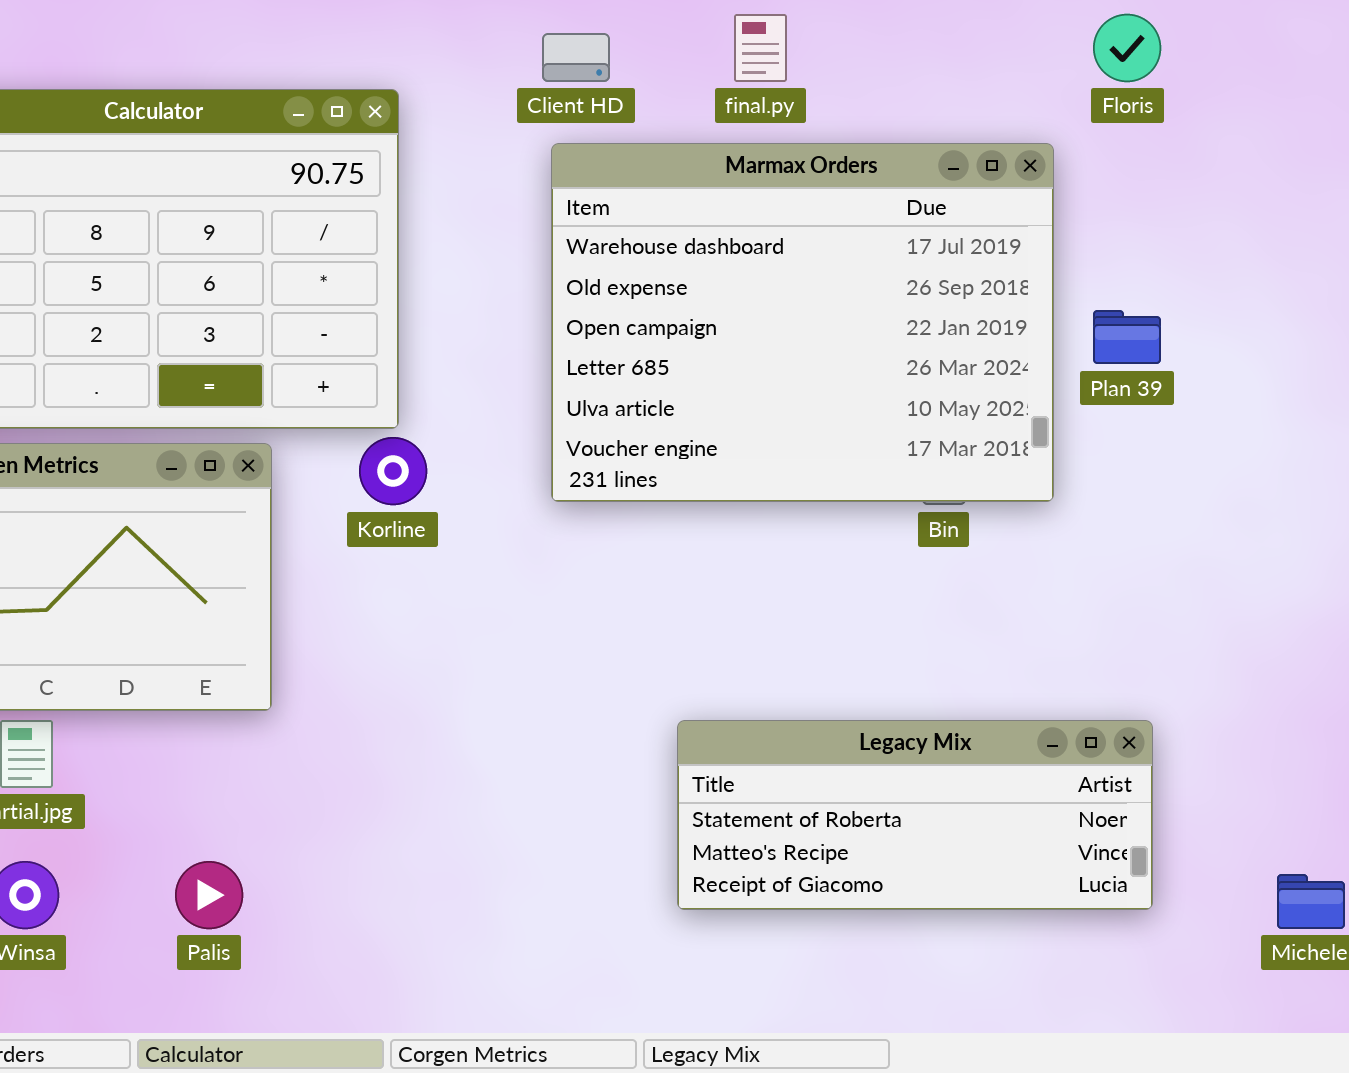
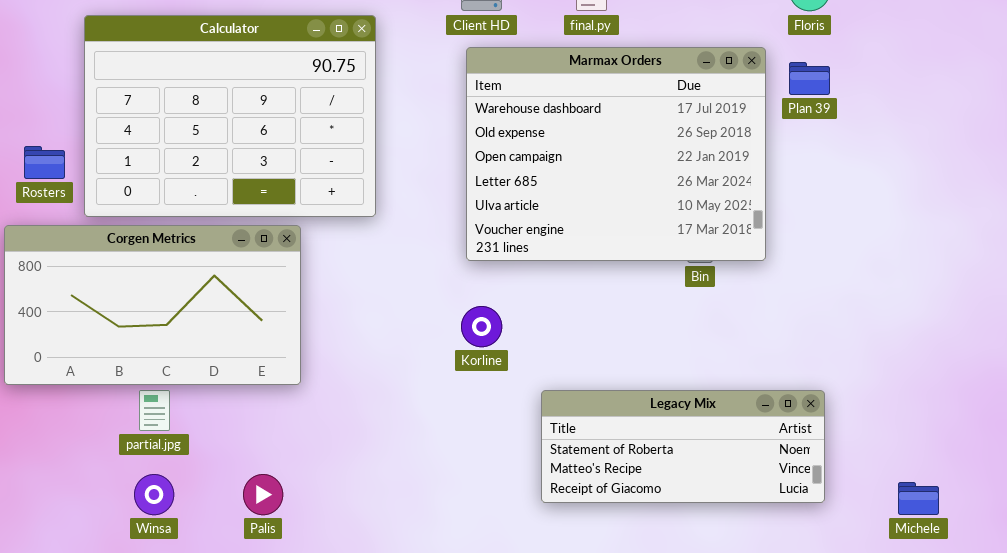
Plan 39: [1093,310,1161,364] -> [789,62,830,95], moved
Korline: [359,437,427,505] -> [461,306,502,347], moved

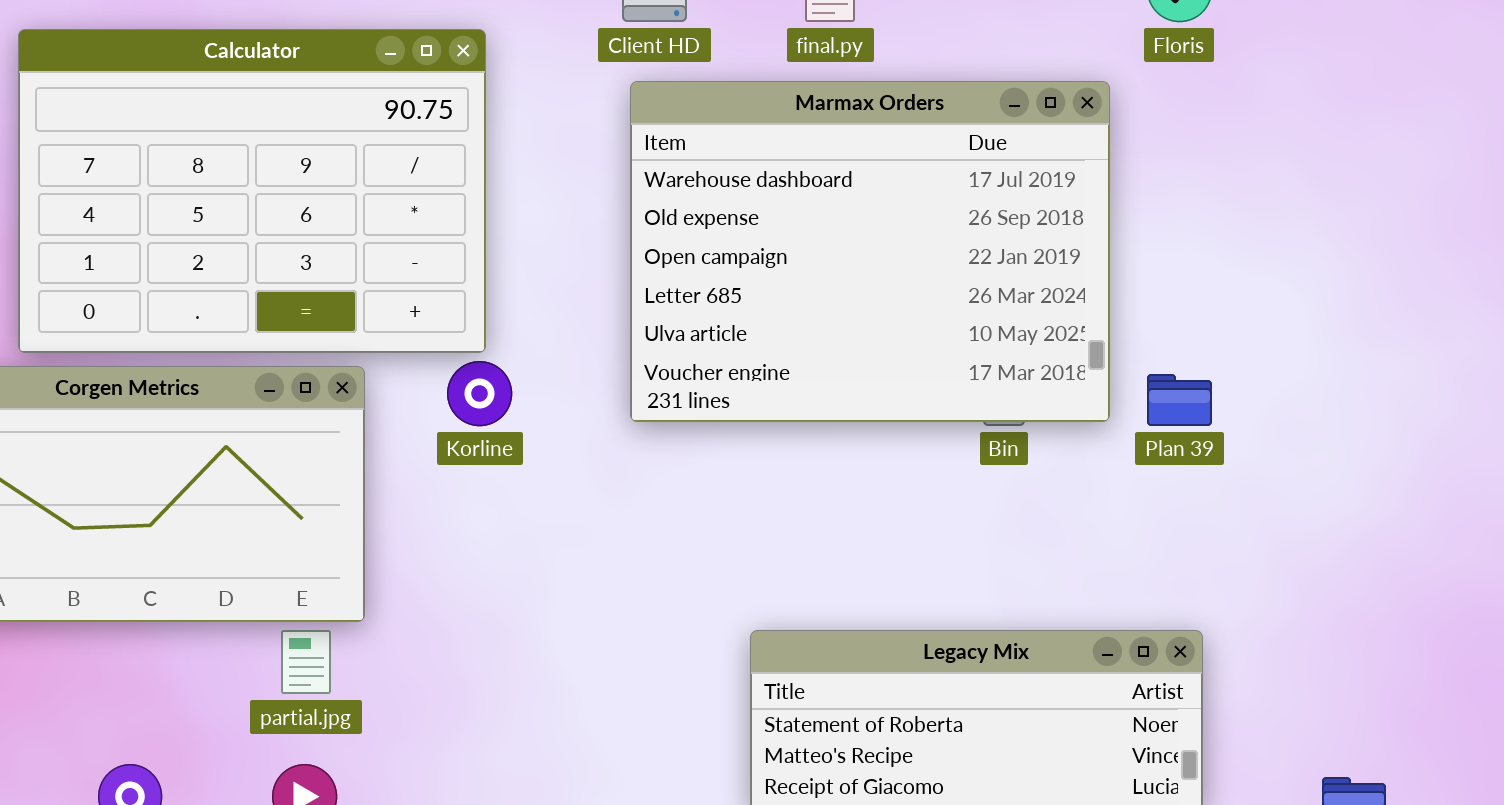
Plan 39: [789,62,830,95] -> [1147,374,1212,426], moved
Korline: [461,306,502,347] -> [447,361,512,426], moved
partial.jpg: [139,390,170,431] -> [281,630,331,694], moved

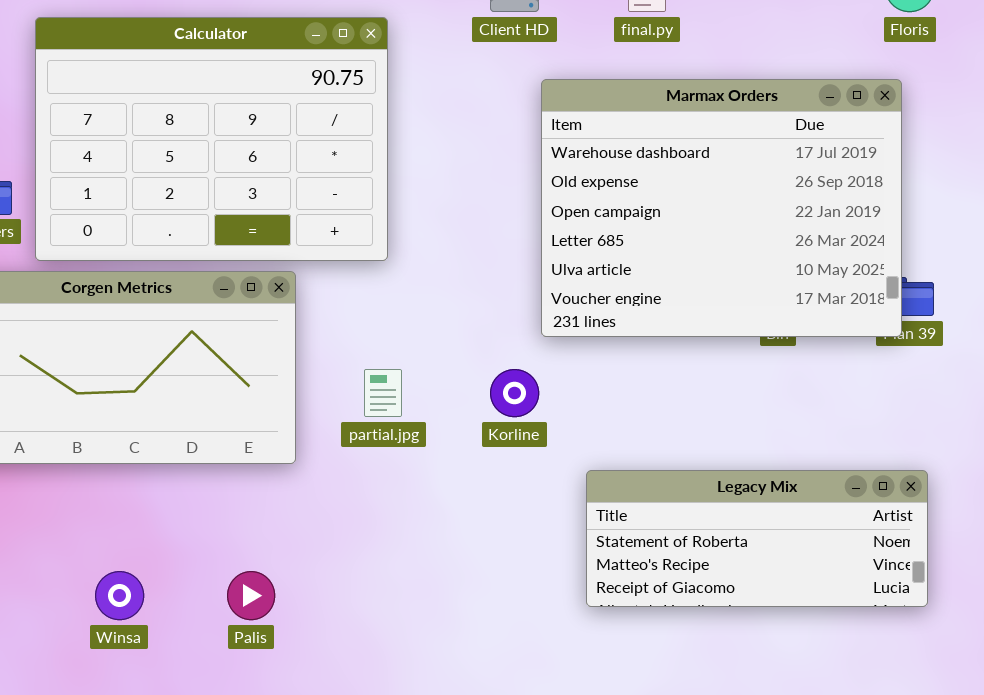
Marmax Orders: [630,81,1110,422] -> [541,79,902,337], moved
Korline: [447,361,512,426] -> [490,369,539,417], moved
partial.jpg: [281,630,331,694] -> [364,369,402,417], moved

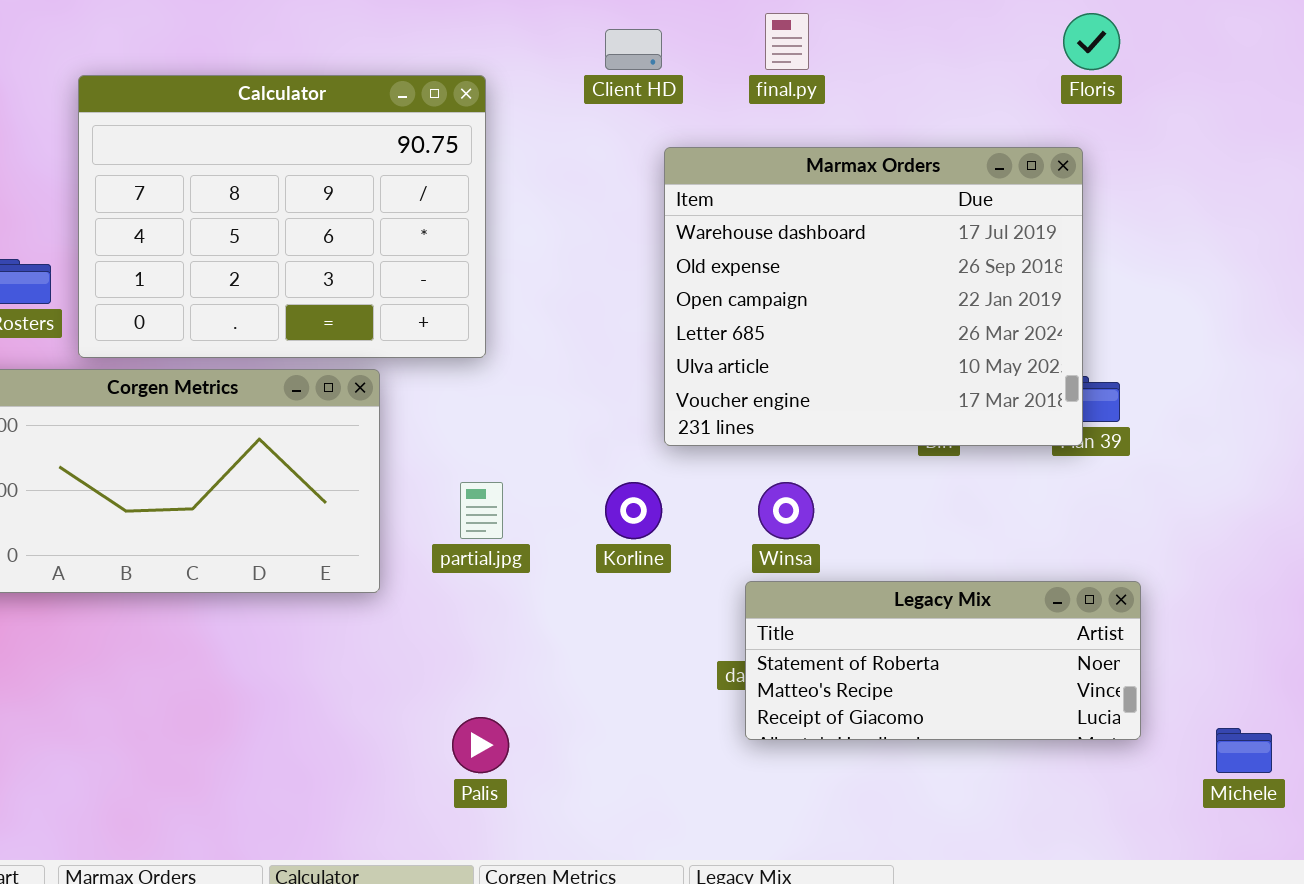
Legacy Mix: [586,470,928,607] -> [745,581,1141,740], moved
Winsa: [95,571,144,620] -> [758,482,814,539], moved
Palis: [227,571,275,620] -> [452,717,509,773], moved

